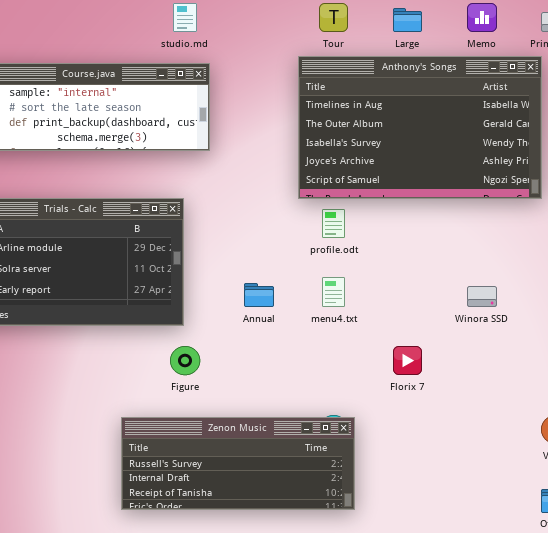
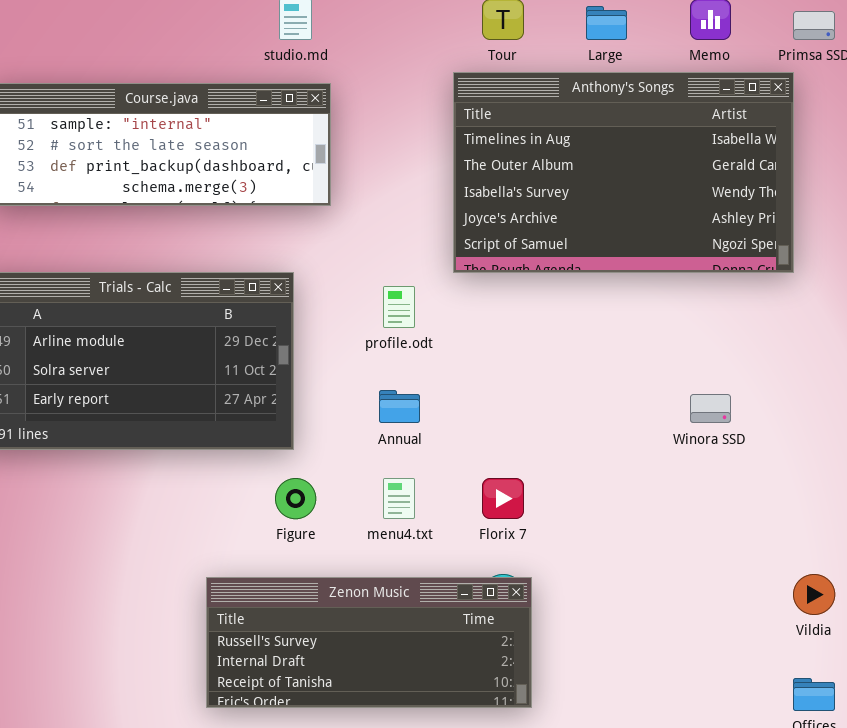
profile.odt: [322,209,345,238] -> [383,286,415,328], moved
menu4.txt: [322,277,345,307] -> [383,478,415,519], moved
Florix 7: [393,346,422,375] -> [482,478,524,519], moved

